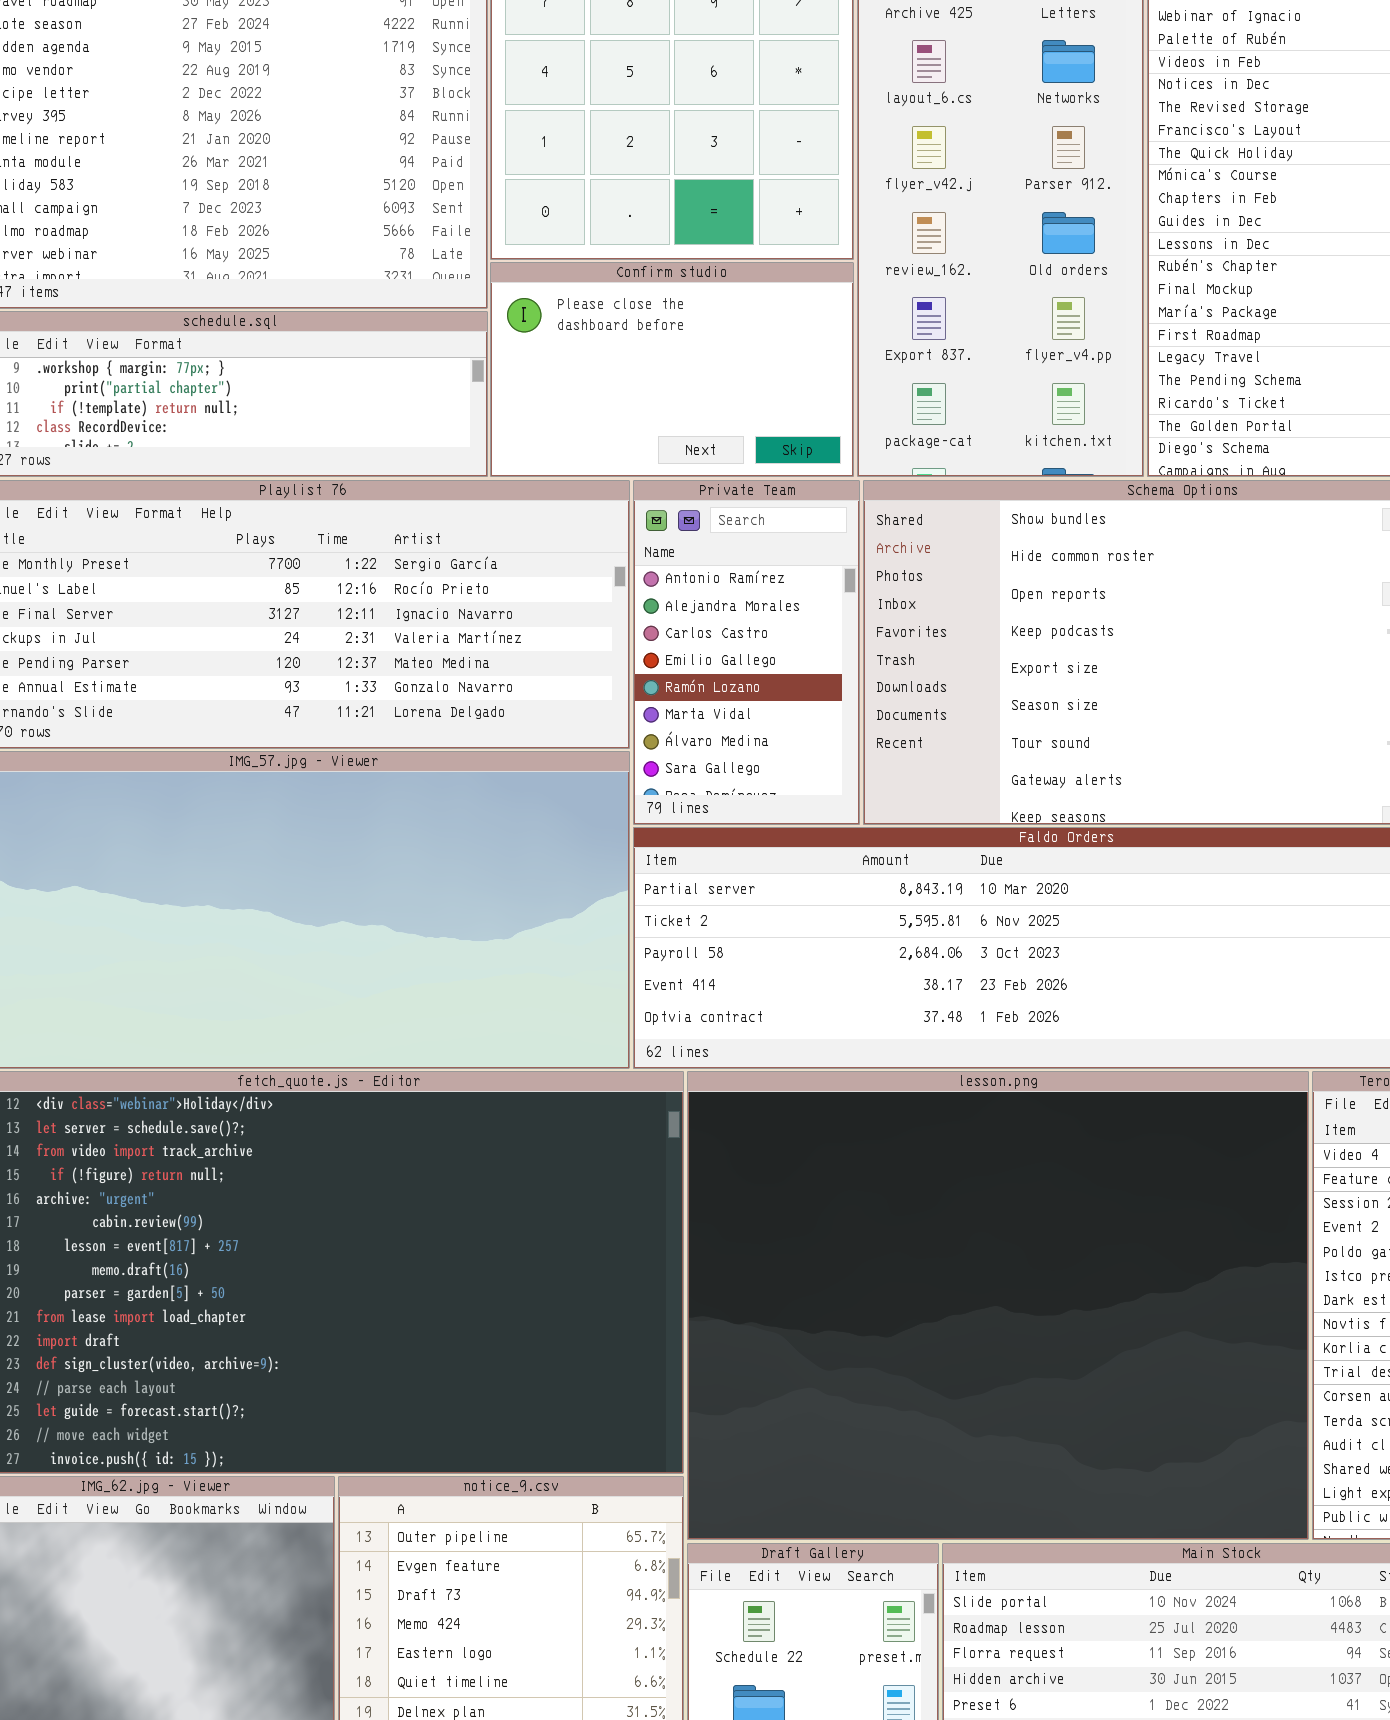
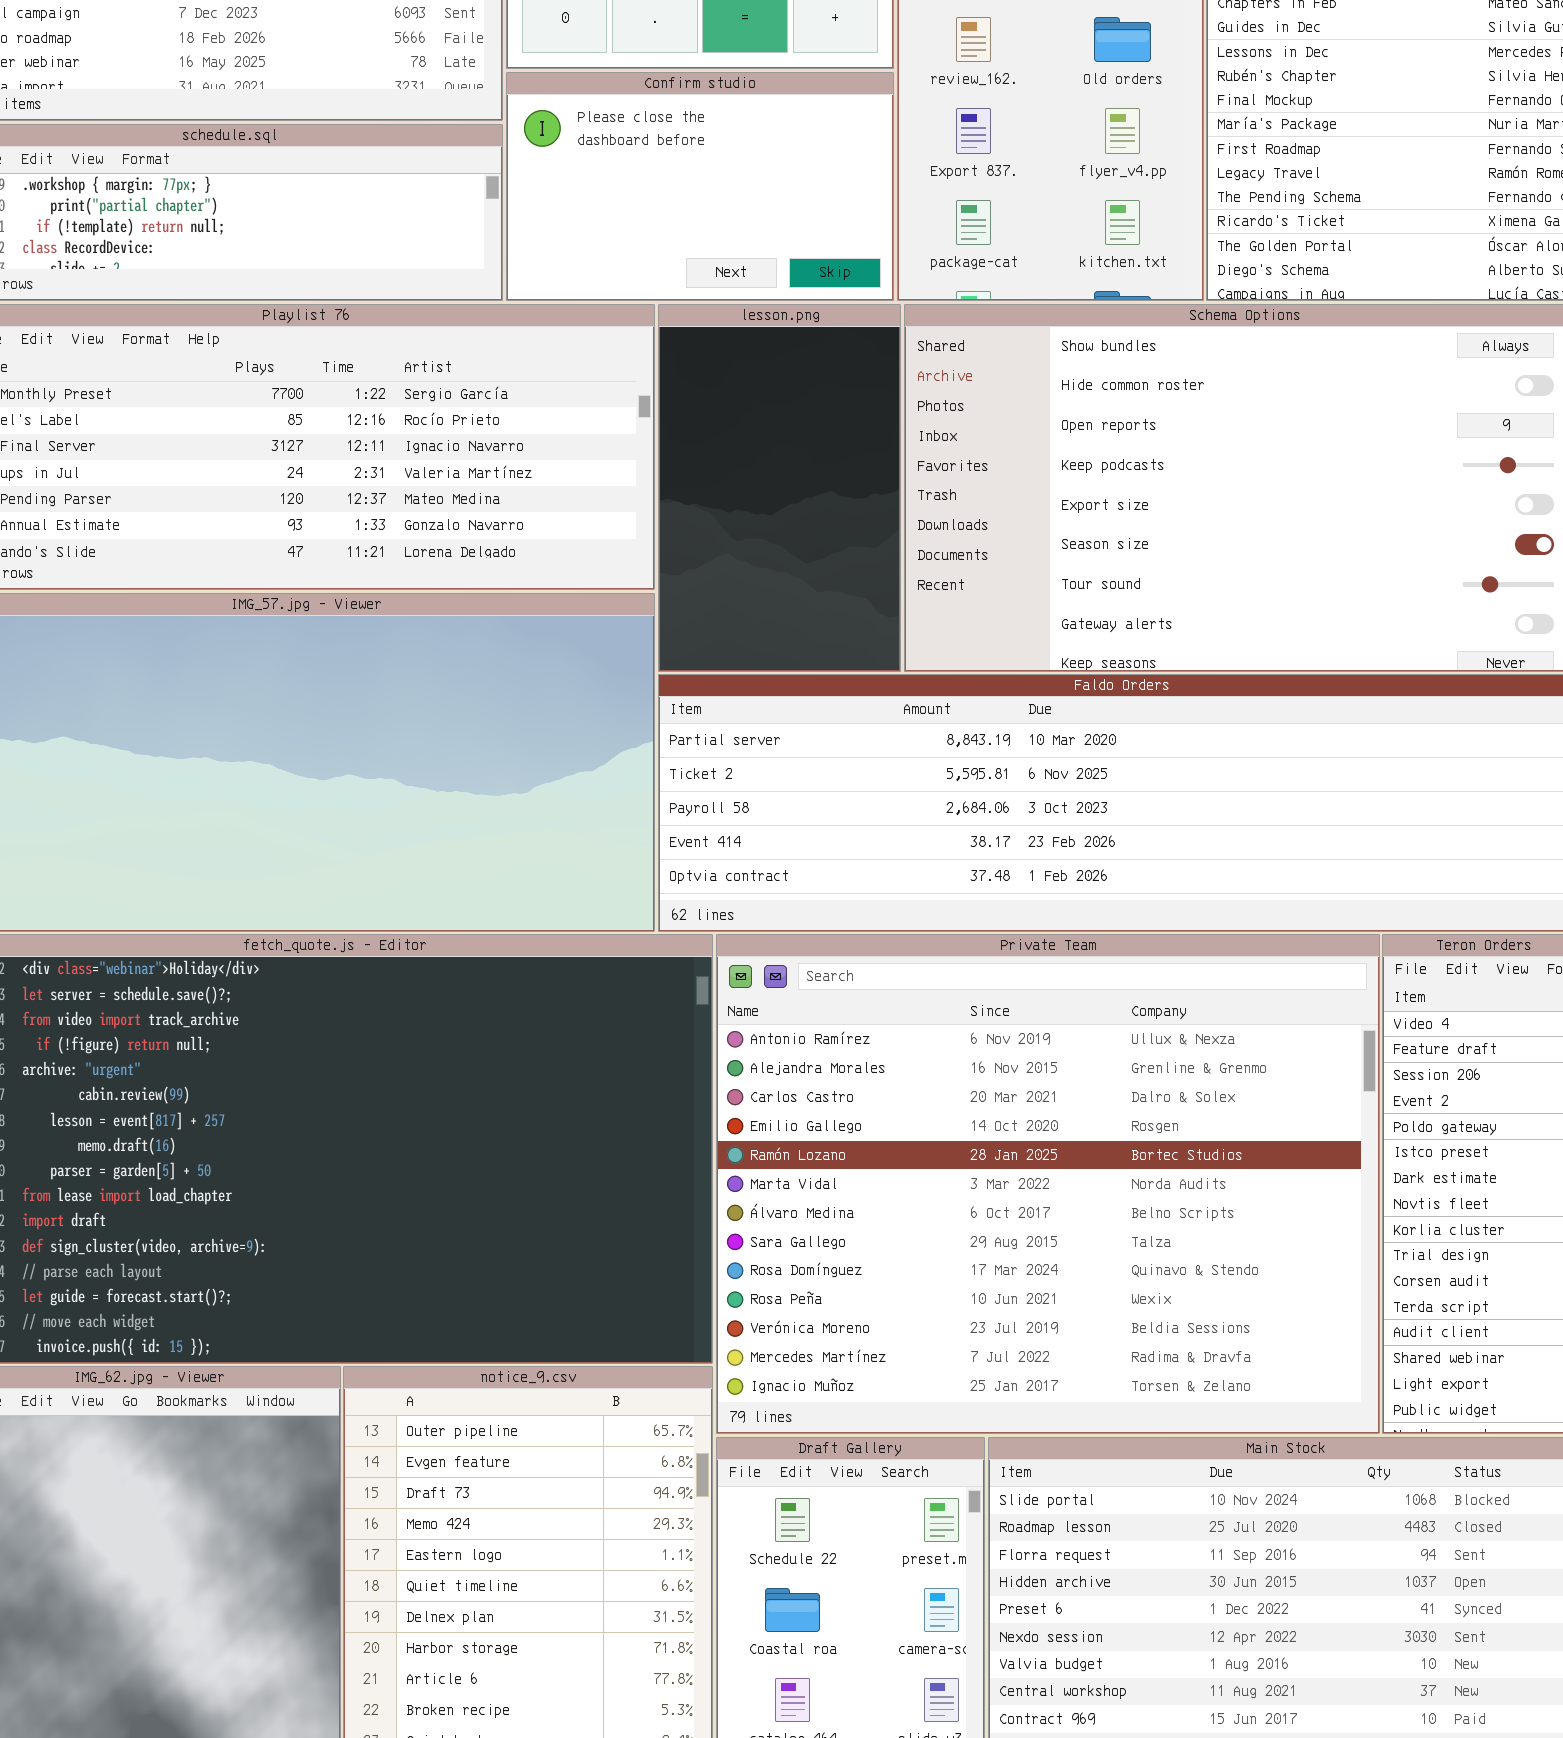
Private Team: [633,480,860,825] -> [716,934,1380,1434], moved, resized
lesson.png: [687,1071,1309,1540] -> [658,304,901,672], moved, resized

